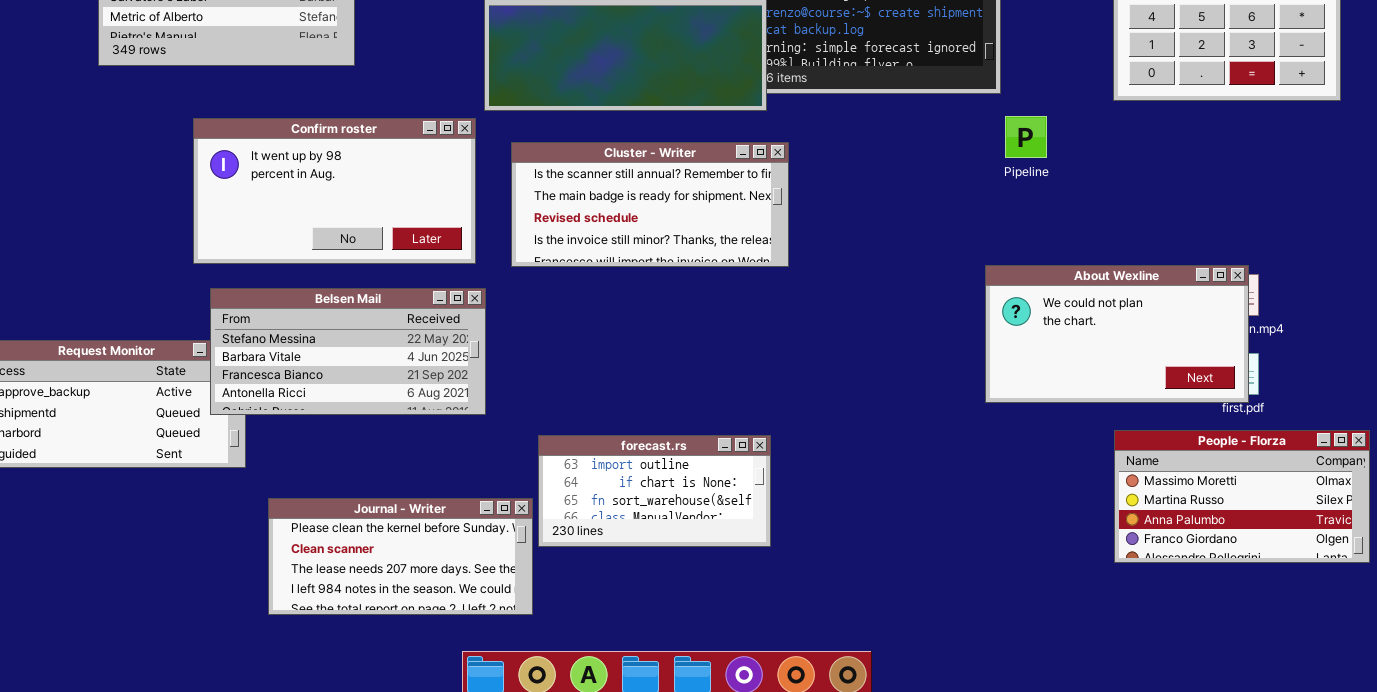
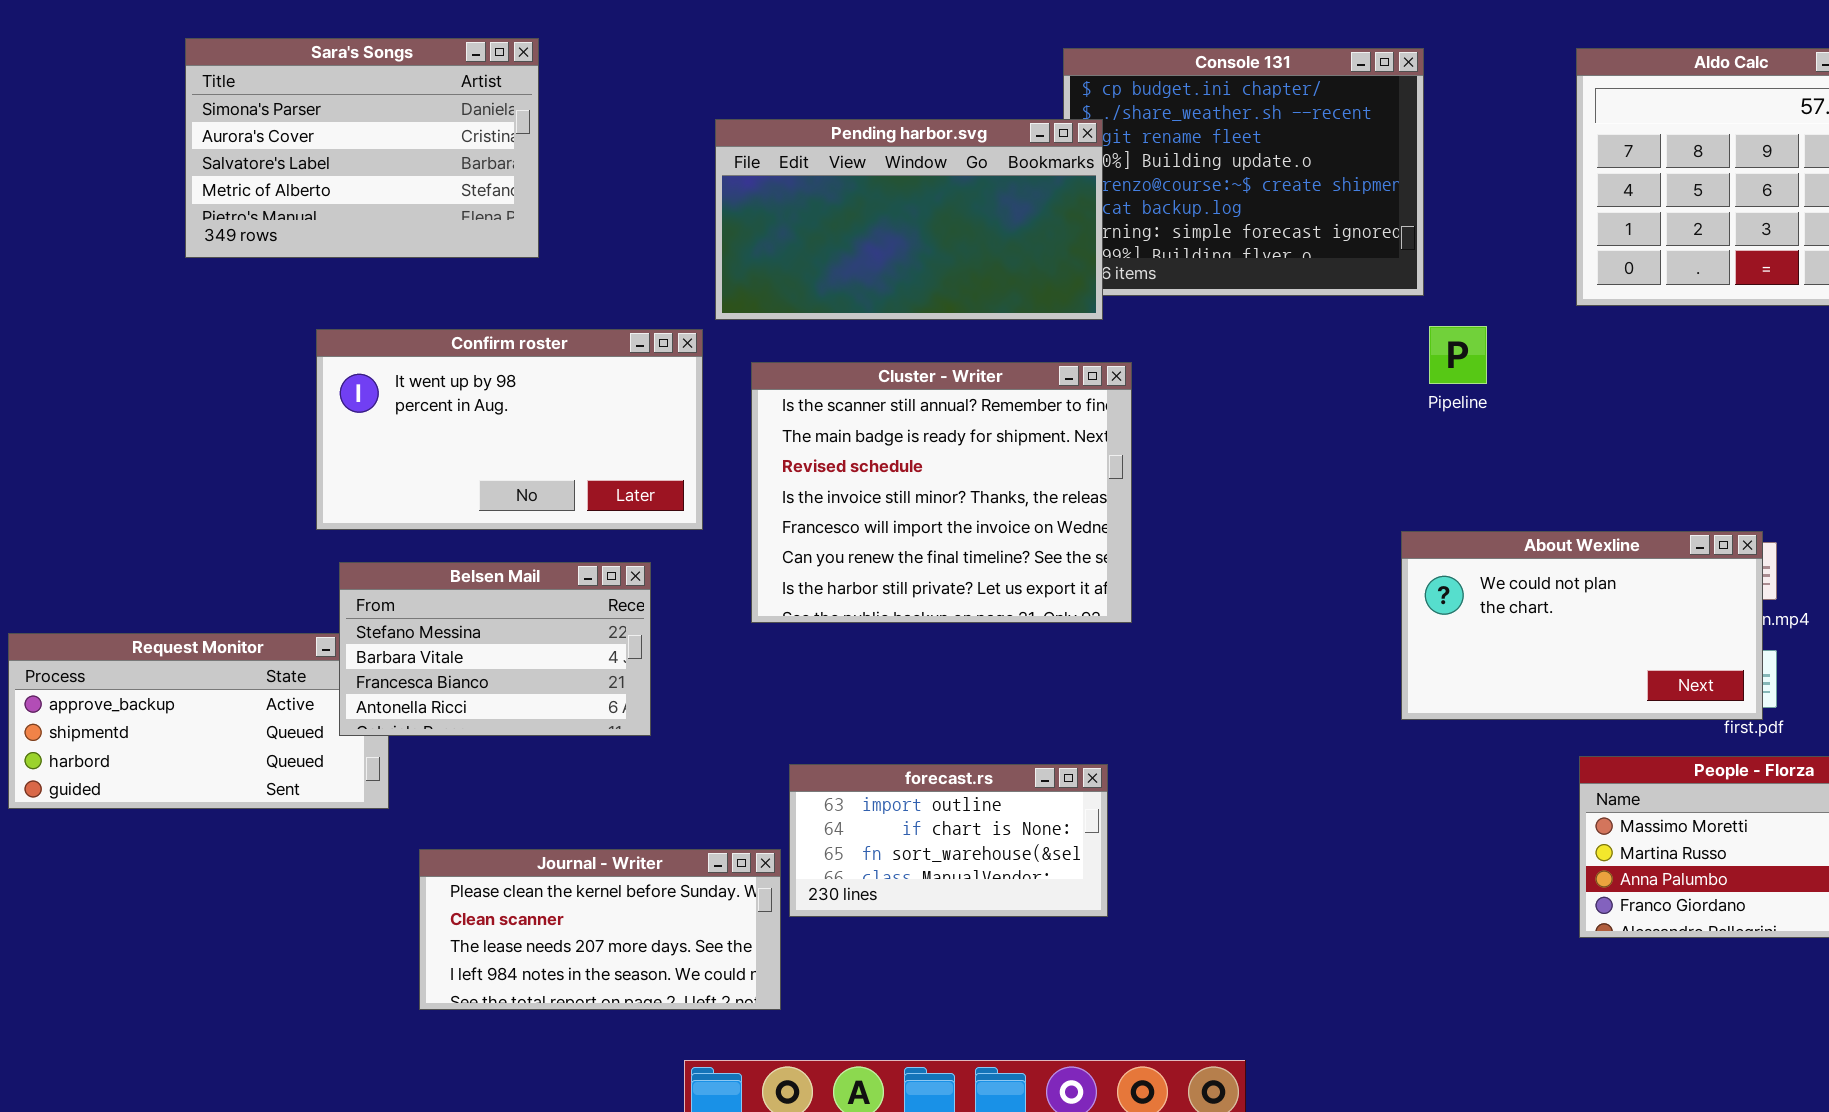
Cluster - Writer: [511,142,789,267] -> [751,362,1132,623], resized
Belsen Mail: [210,288,486,415] -> [339,562,651,736], resized

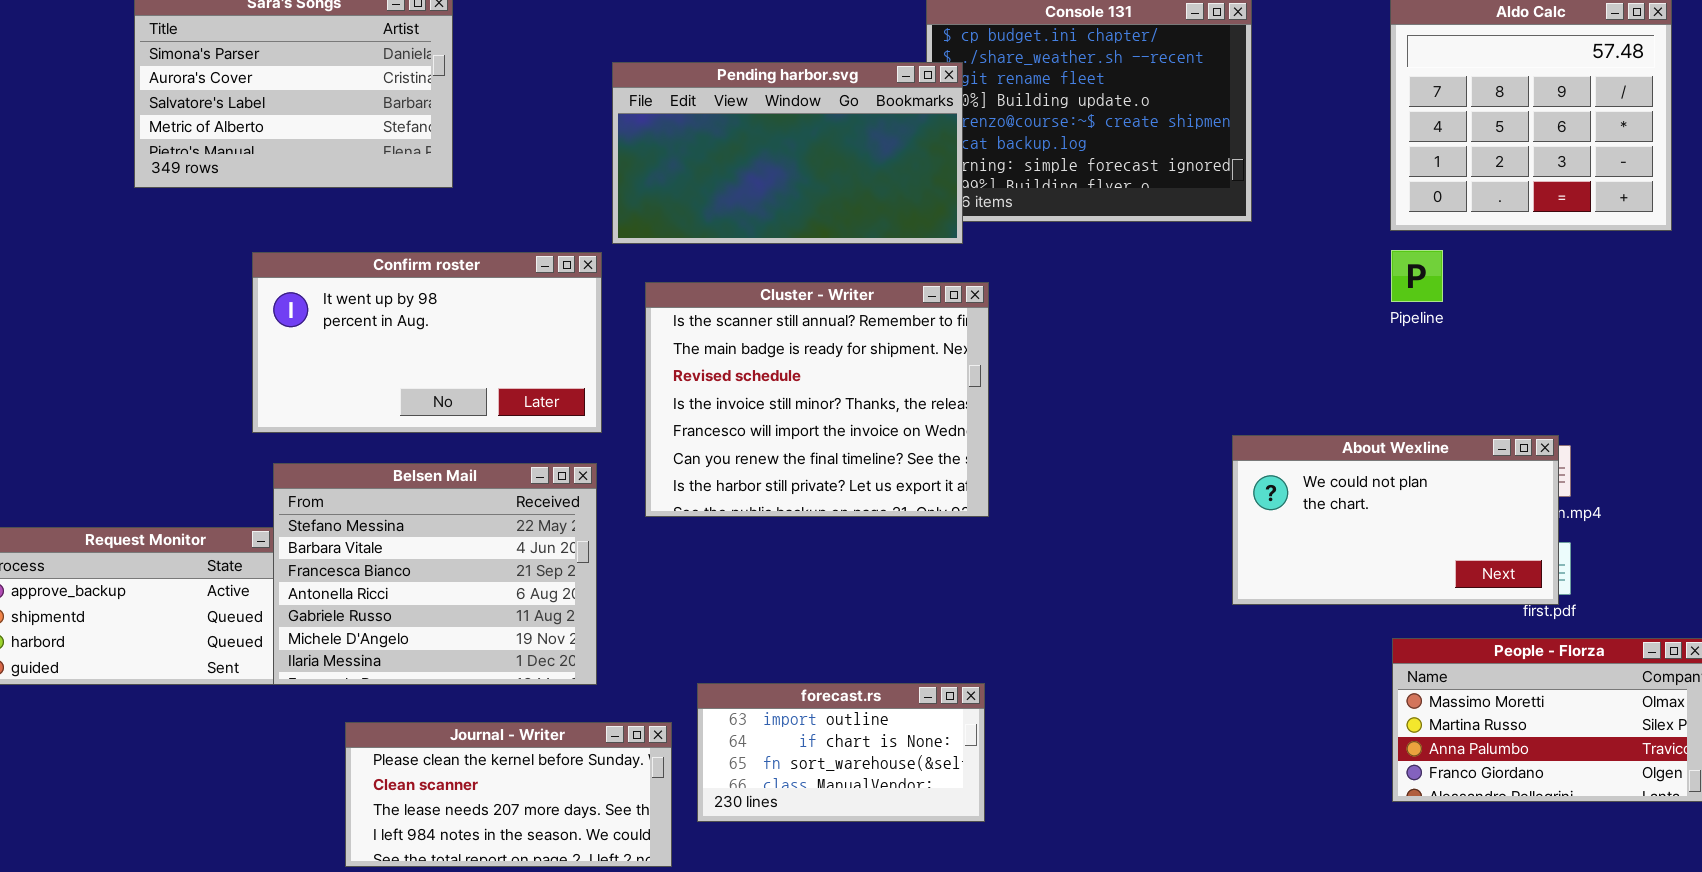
Pipeline: [1429,326,1487,384] -> [1391,250,1443,302], moved
Belsen Mail: [339,562,651,736] -> [273,463,597,685], resized
forecast.rs: [789,764,1108,917] -> [697,683,985,822], moved

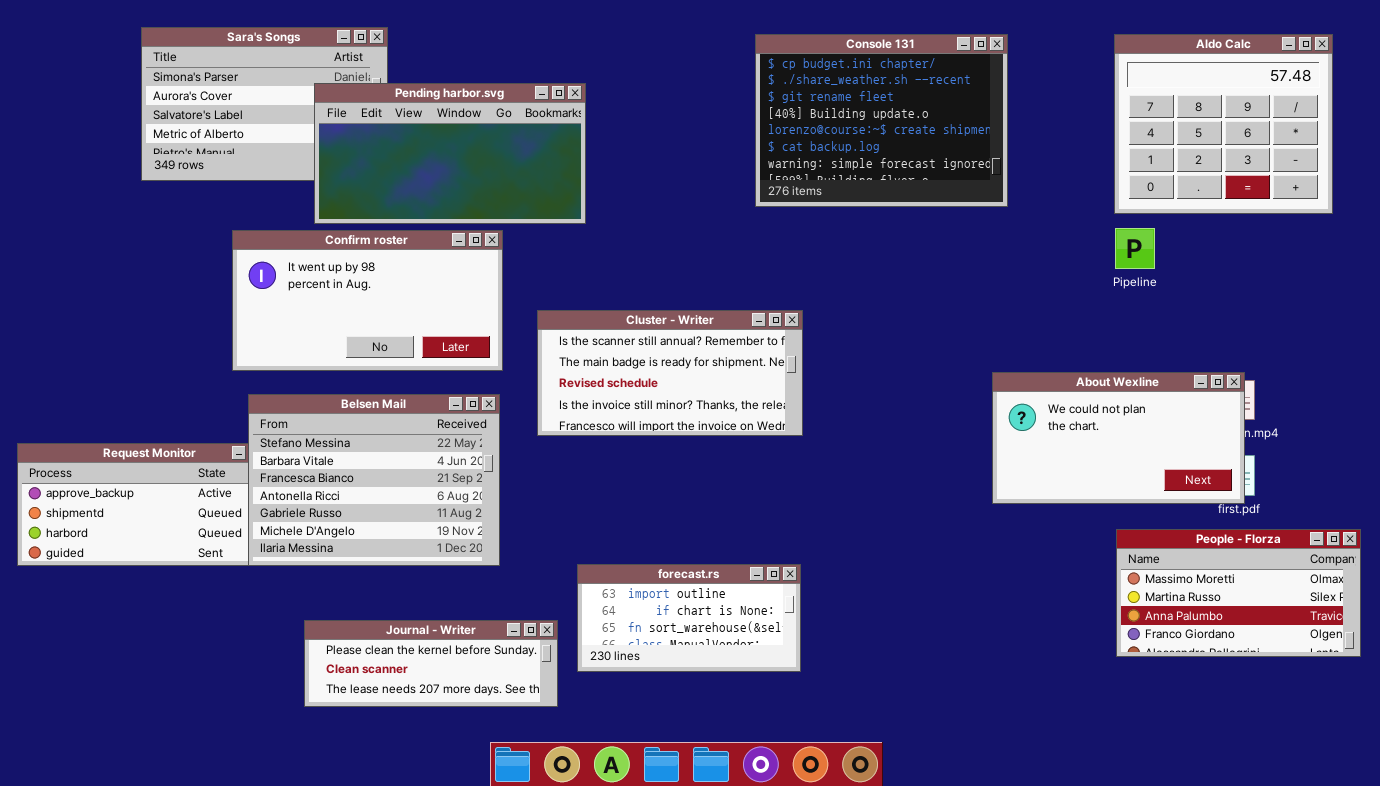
Pending harbor.svg: [612,62,963,244] -> [314,83,586,224], moved
Cluster - Writer: [645,282,989,517] -> [537,310,803,436], resized
Journal - Writer: [345,722,672,867] -> [304,620,558,707], resized

